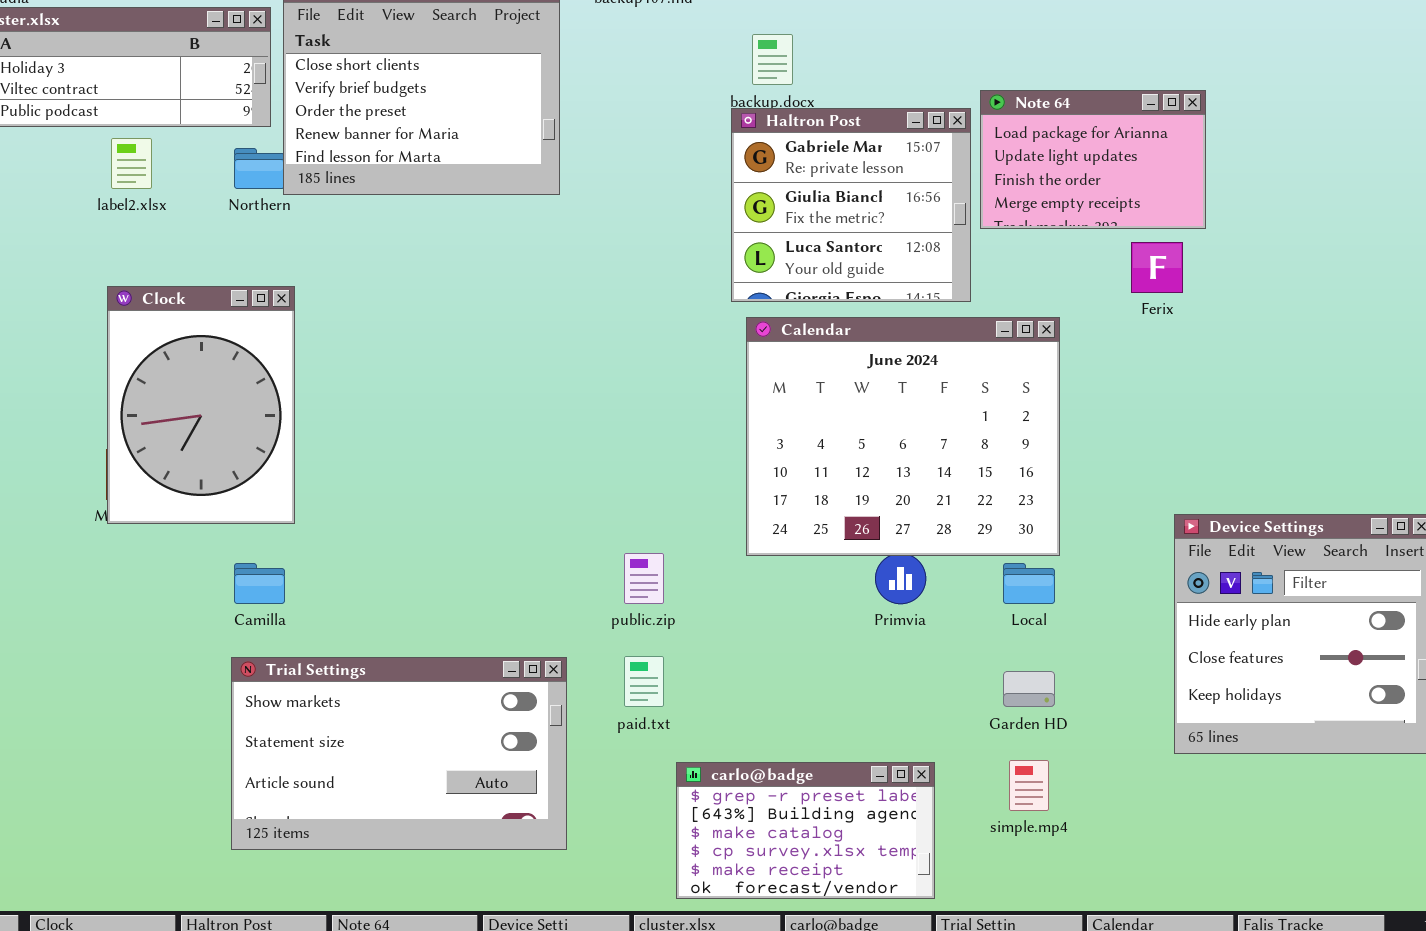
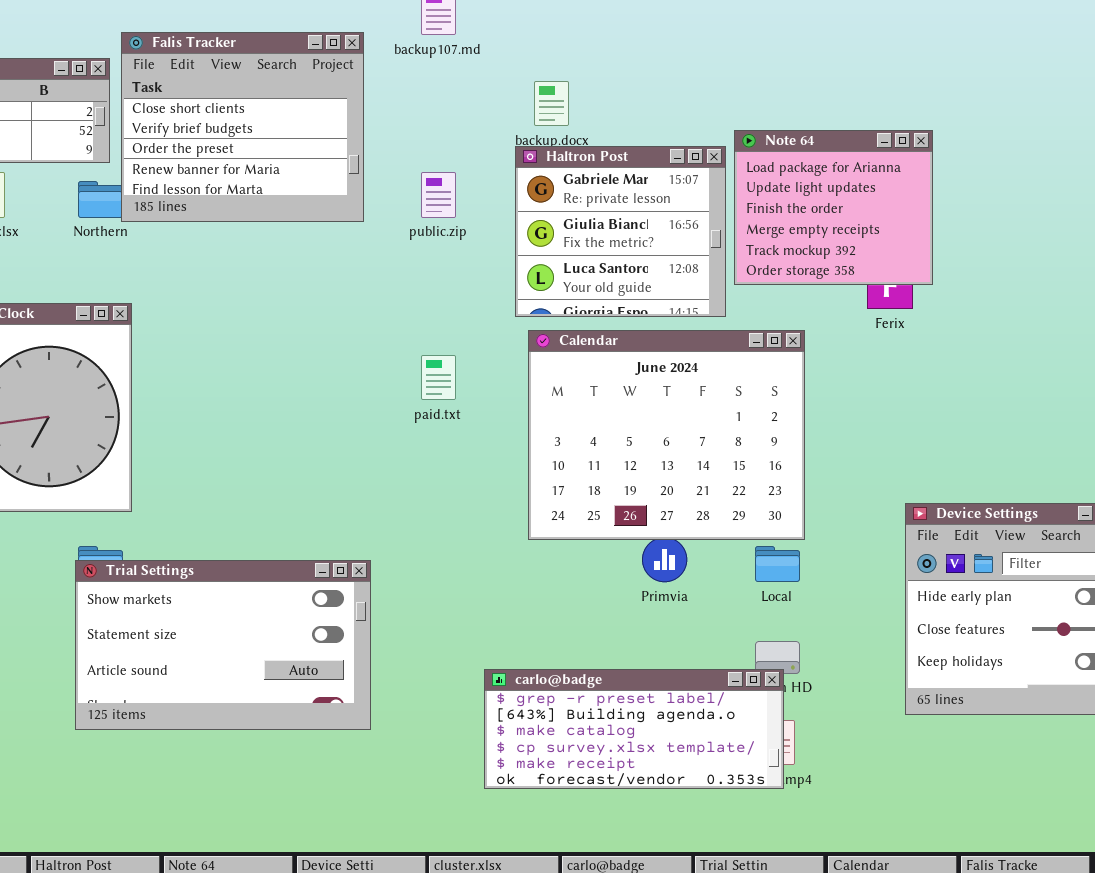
Note 64: [980,90,1206,229] -> [734,130,933,285], resized
public.zip: [624,553,664,604] -> [421,172,456,218], moved
paid.txt: [624,656,664,707] -> [421,355,456,400], moved
Trial Settings: [231,657,567,850] -> [75,560,371,730], moved
carlo@badge: [676,762,935,899] -> [484,669,784,789], moved, resized

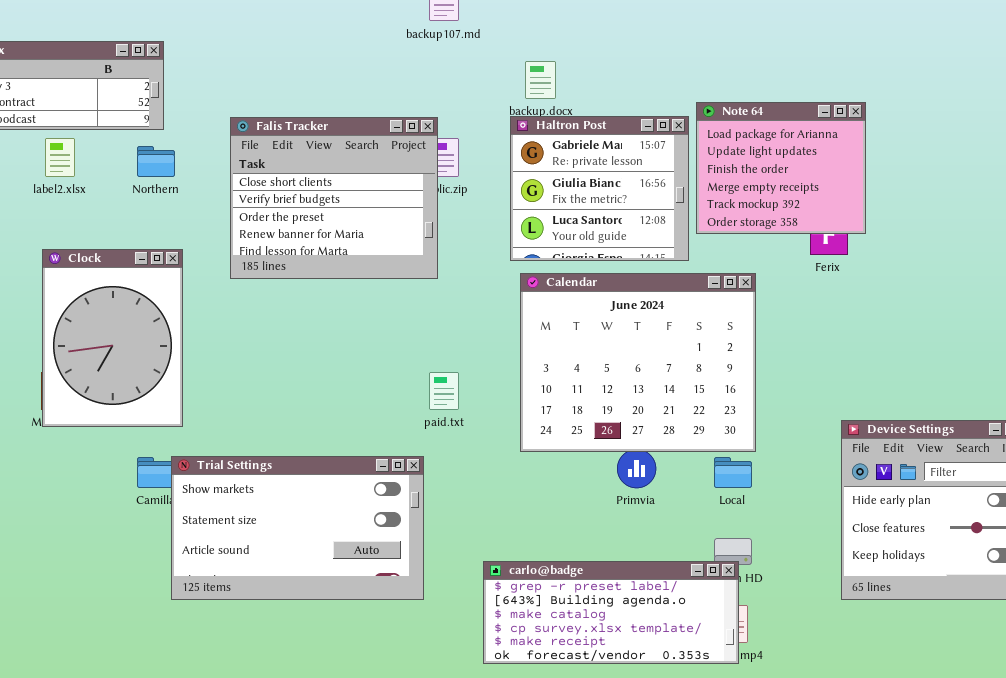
Falis Tracker: [121,32,364,222] -> [230,117,438,279], moved
paid.txt: [421,355,456,400] -> [429,372,459,410], moved
Trial Settings: [75,560,371,730] -> [171,456,424,600], moved

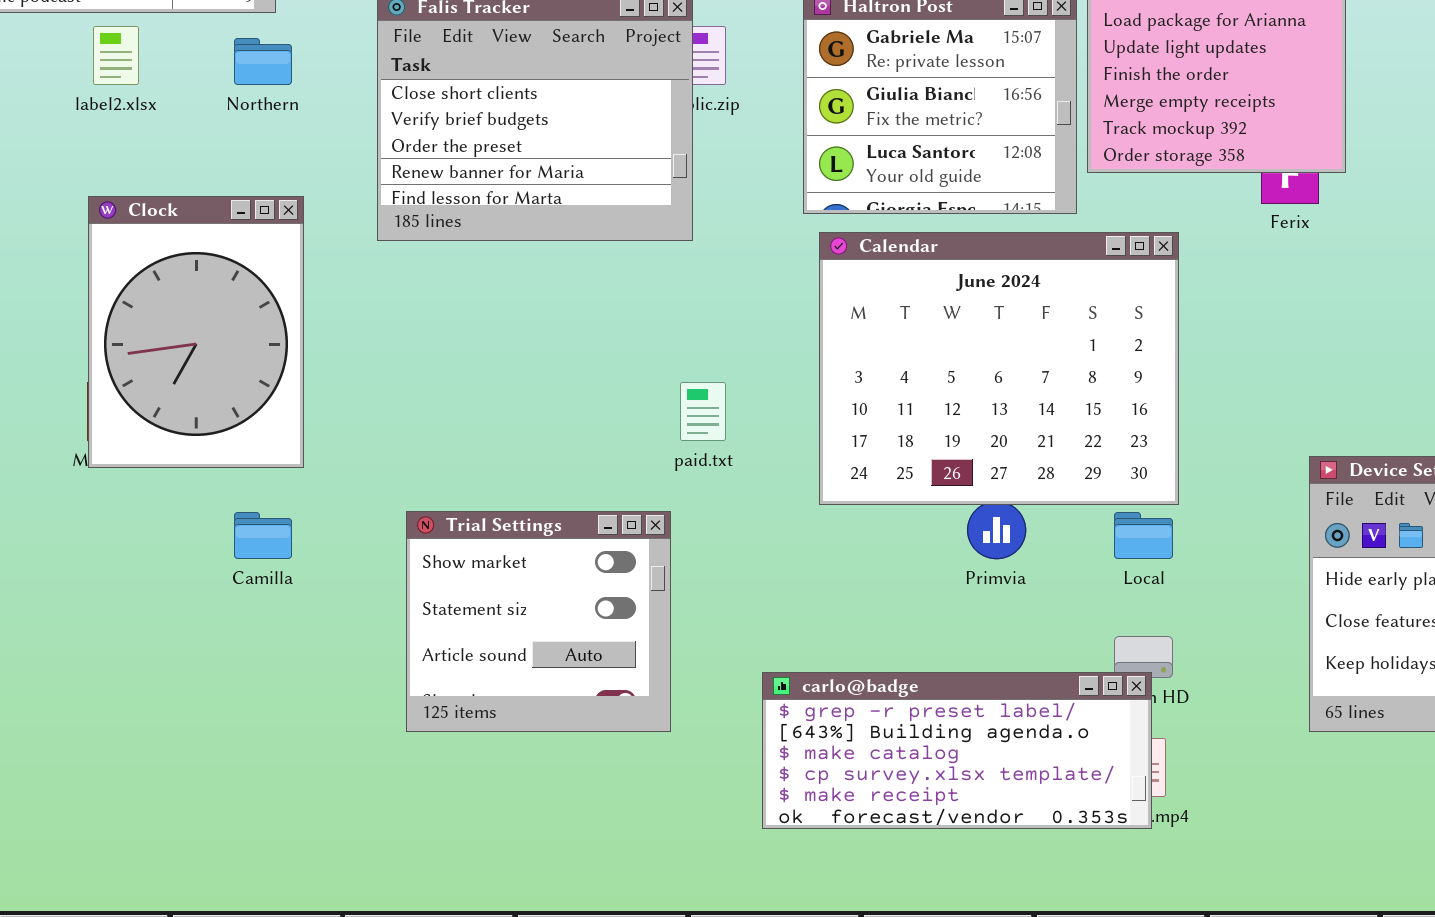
Trial Settings: [171,456,424,600] -> [406,511,671,732], resized

